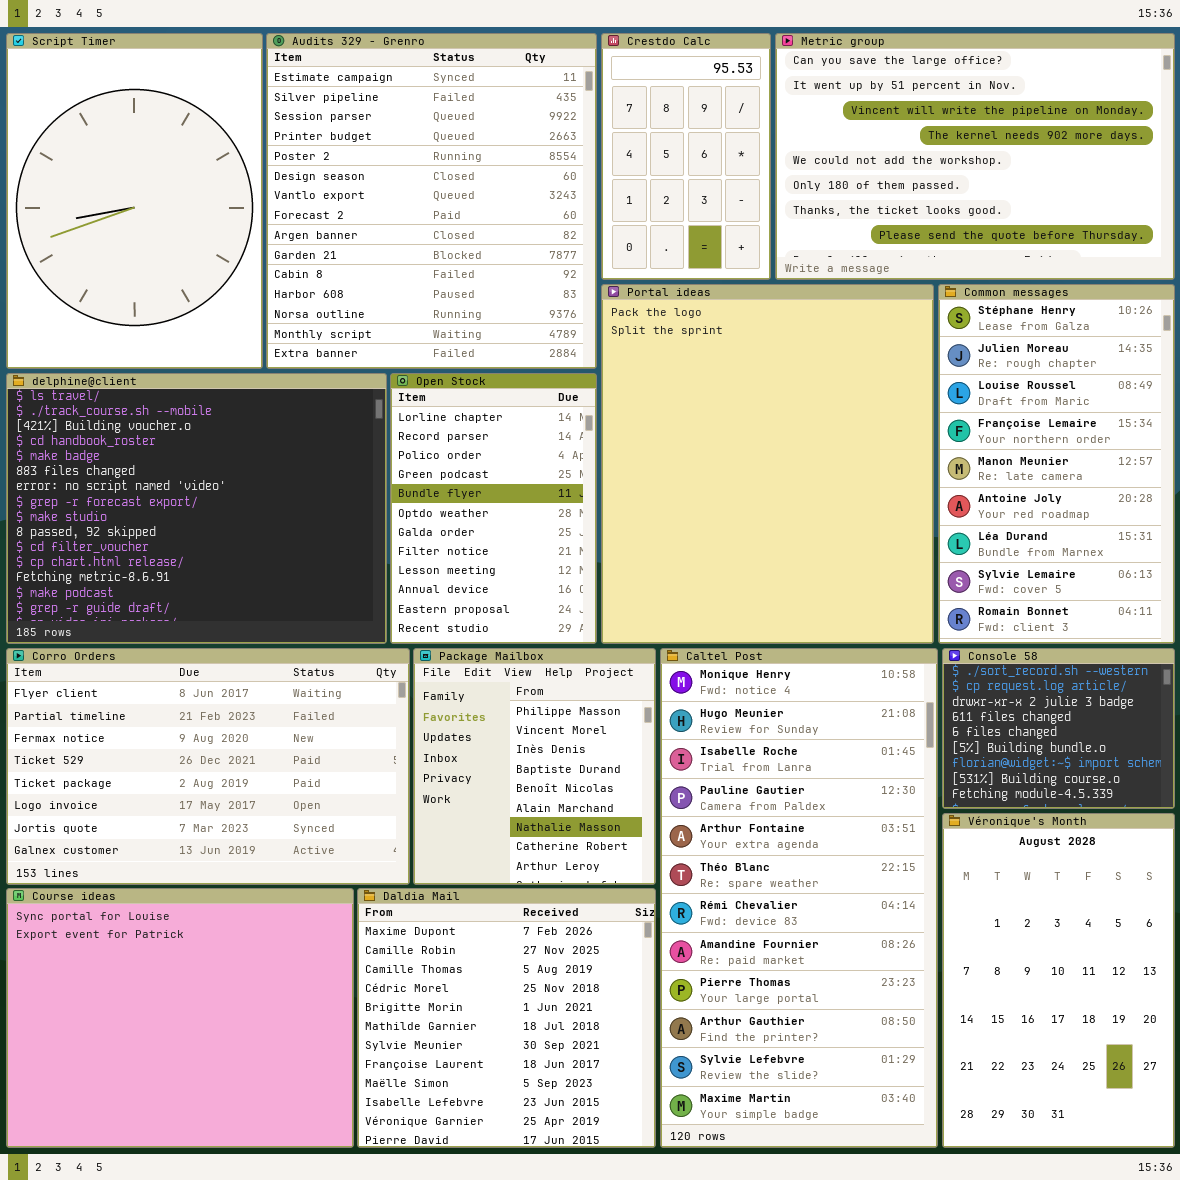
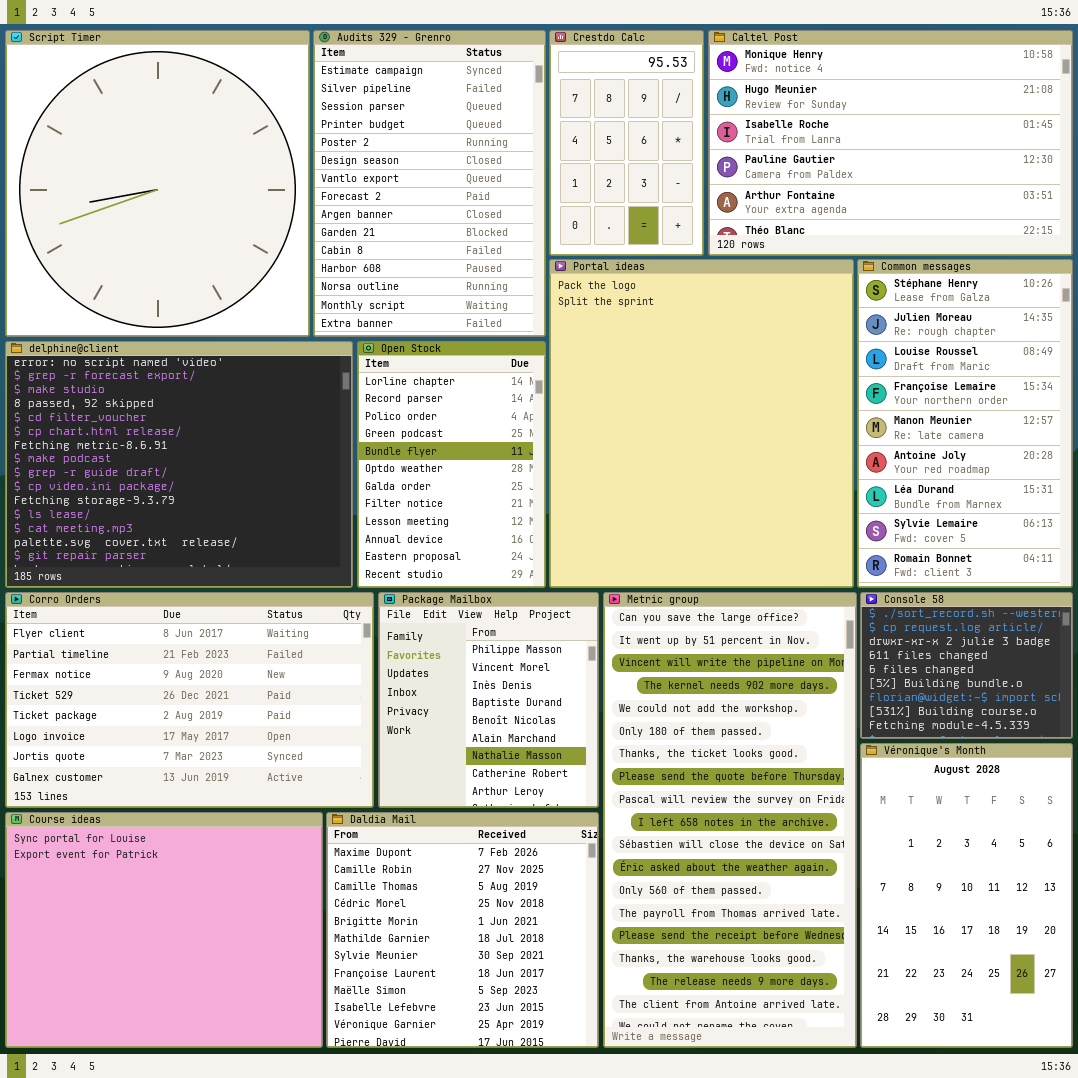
Script Timer: [6,33,263,369] -> [5,30,310,337], resized
Audits 329 - Grenro: [266,33,597,369] -> [313,30,546,337], resized
Metric group: [775,33,1175,280] -> [603,592,857,1048], moved, resized
delphine@client: [6,373,387,644] -> [5,341,353,588], scrolled down 6 rows
Caltel Post: [660,648,938,1148] -> [708,30,1073,256], moved, resized

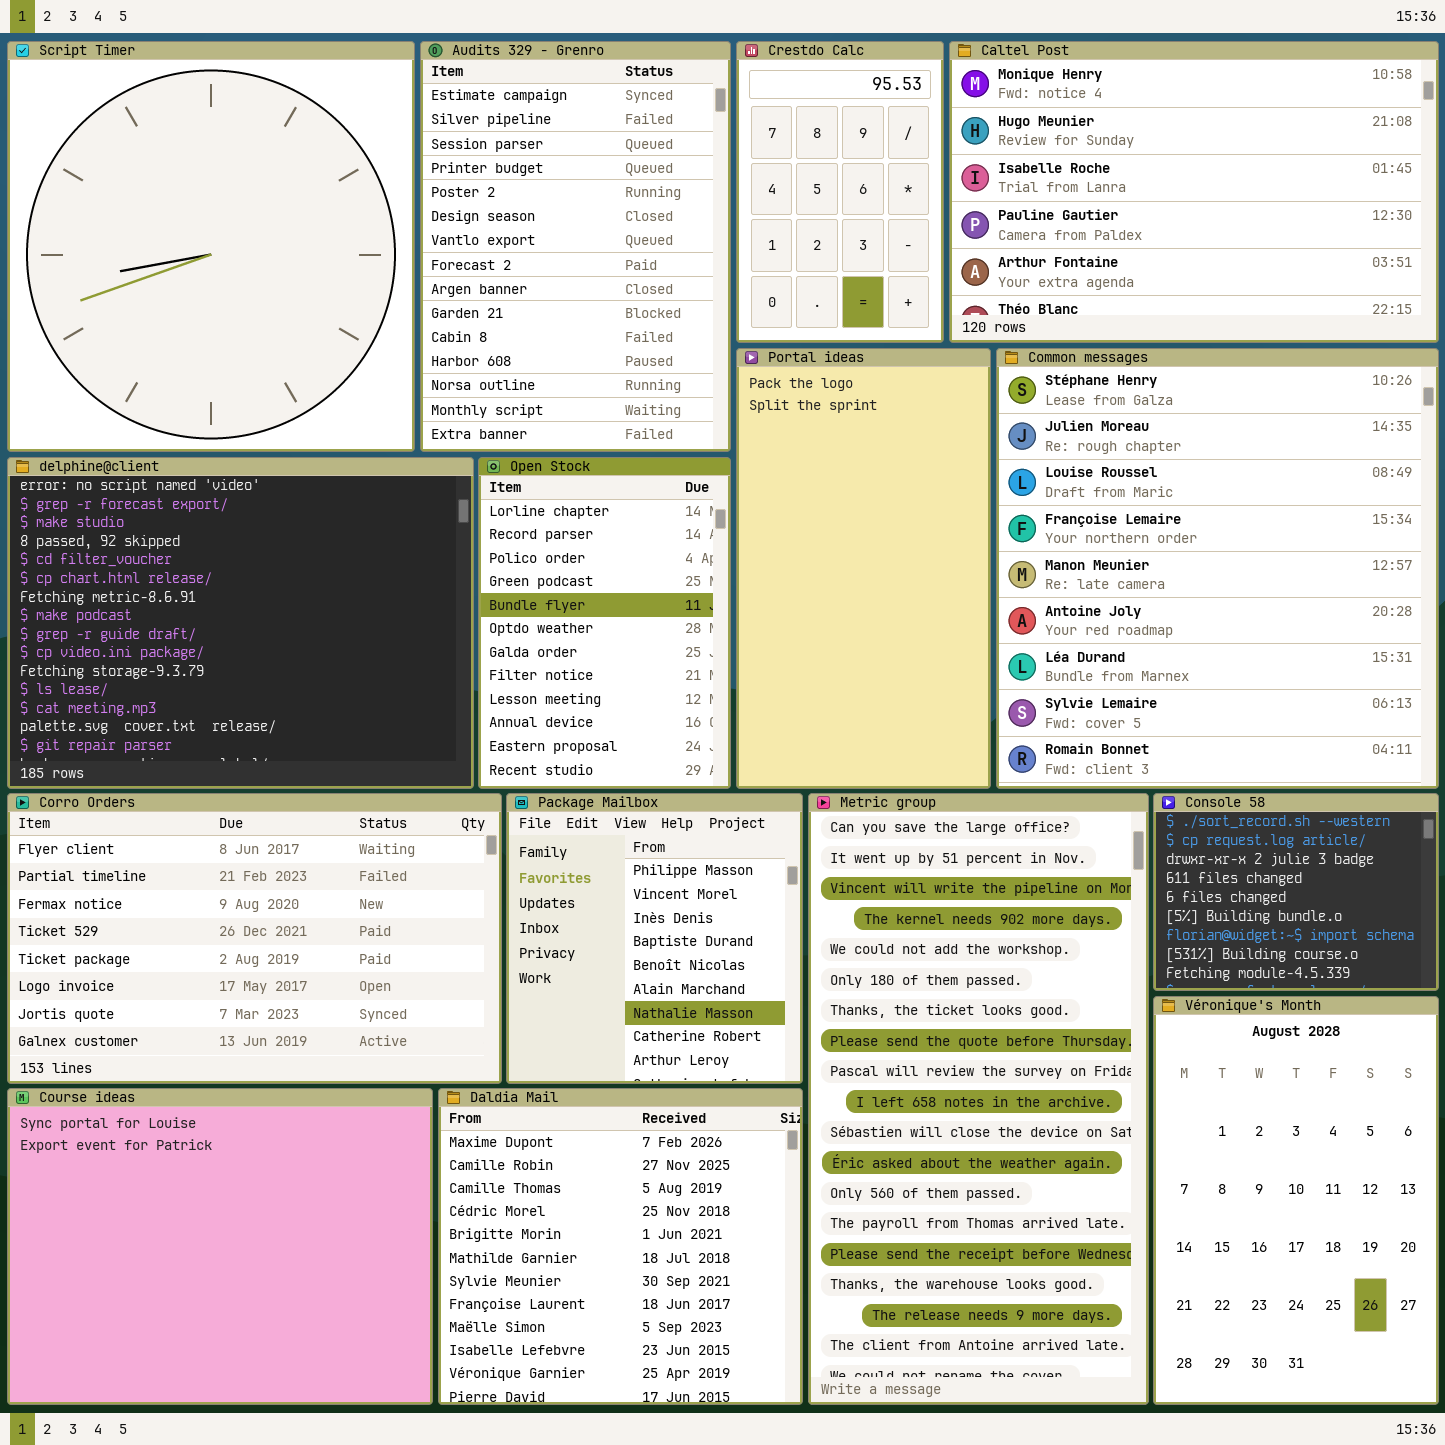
Portal ideas: [549,259,854,588] -> [736,348,991,789], resized
Common messages: [857,259,1073,588] -> [996,348,1439,789], resized

